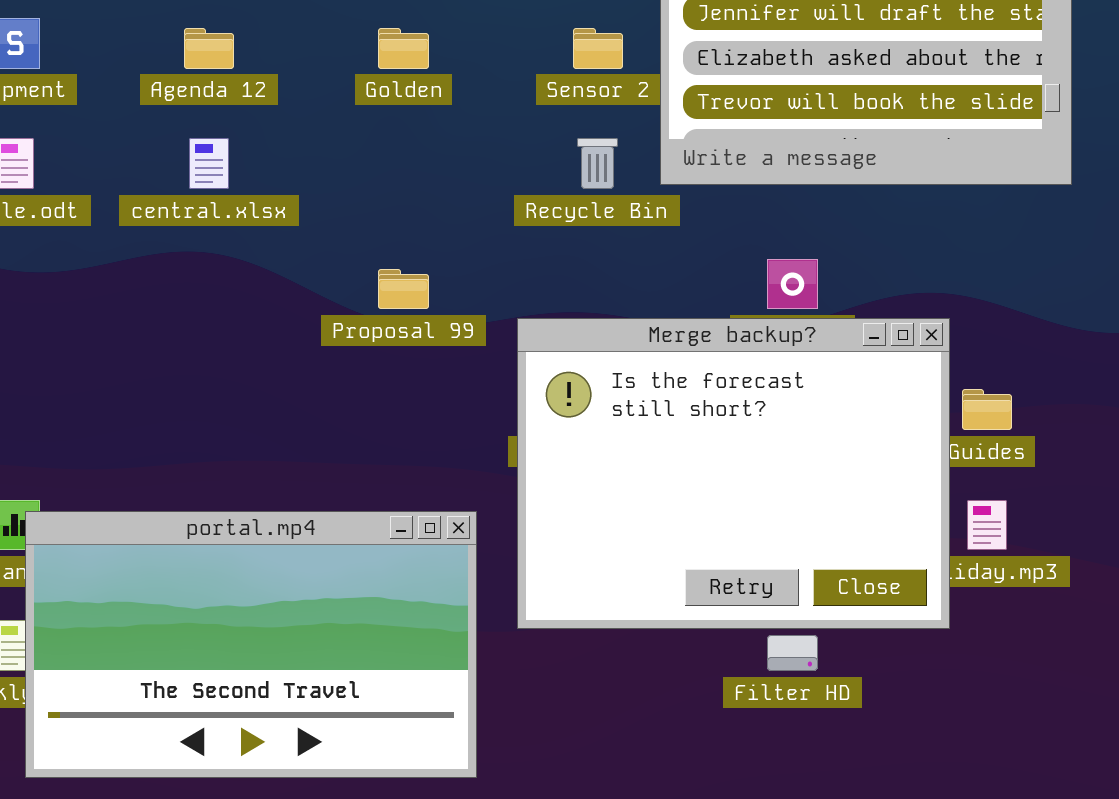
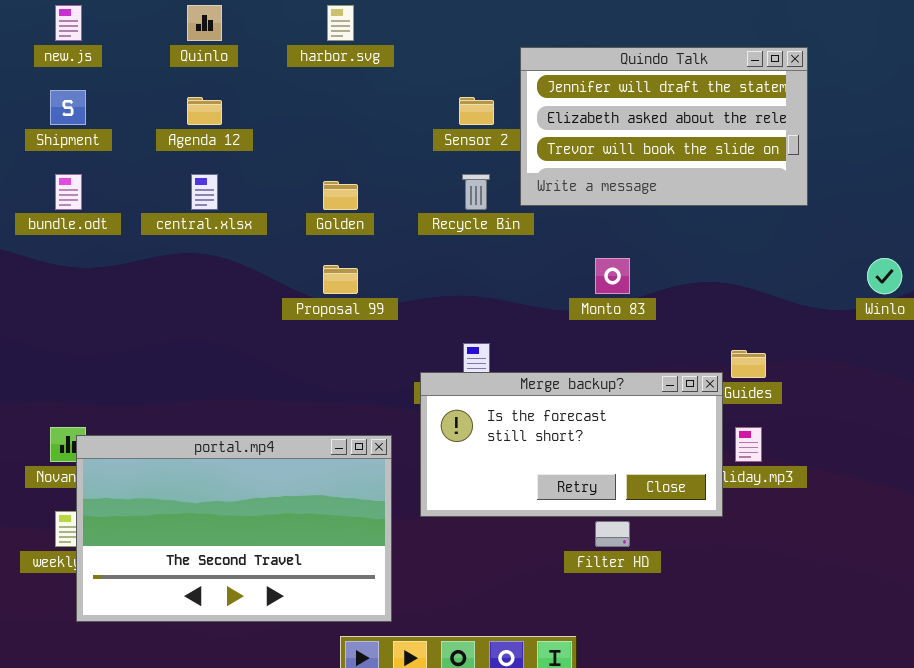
Golden: [378,28,429,69] -> [323,181,358,210], moved
Merge backup?: [517,318,950,629] -> [420,372,723,517], resized

